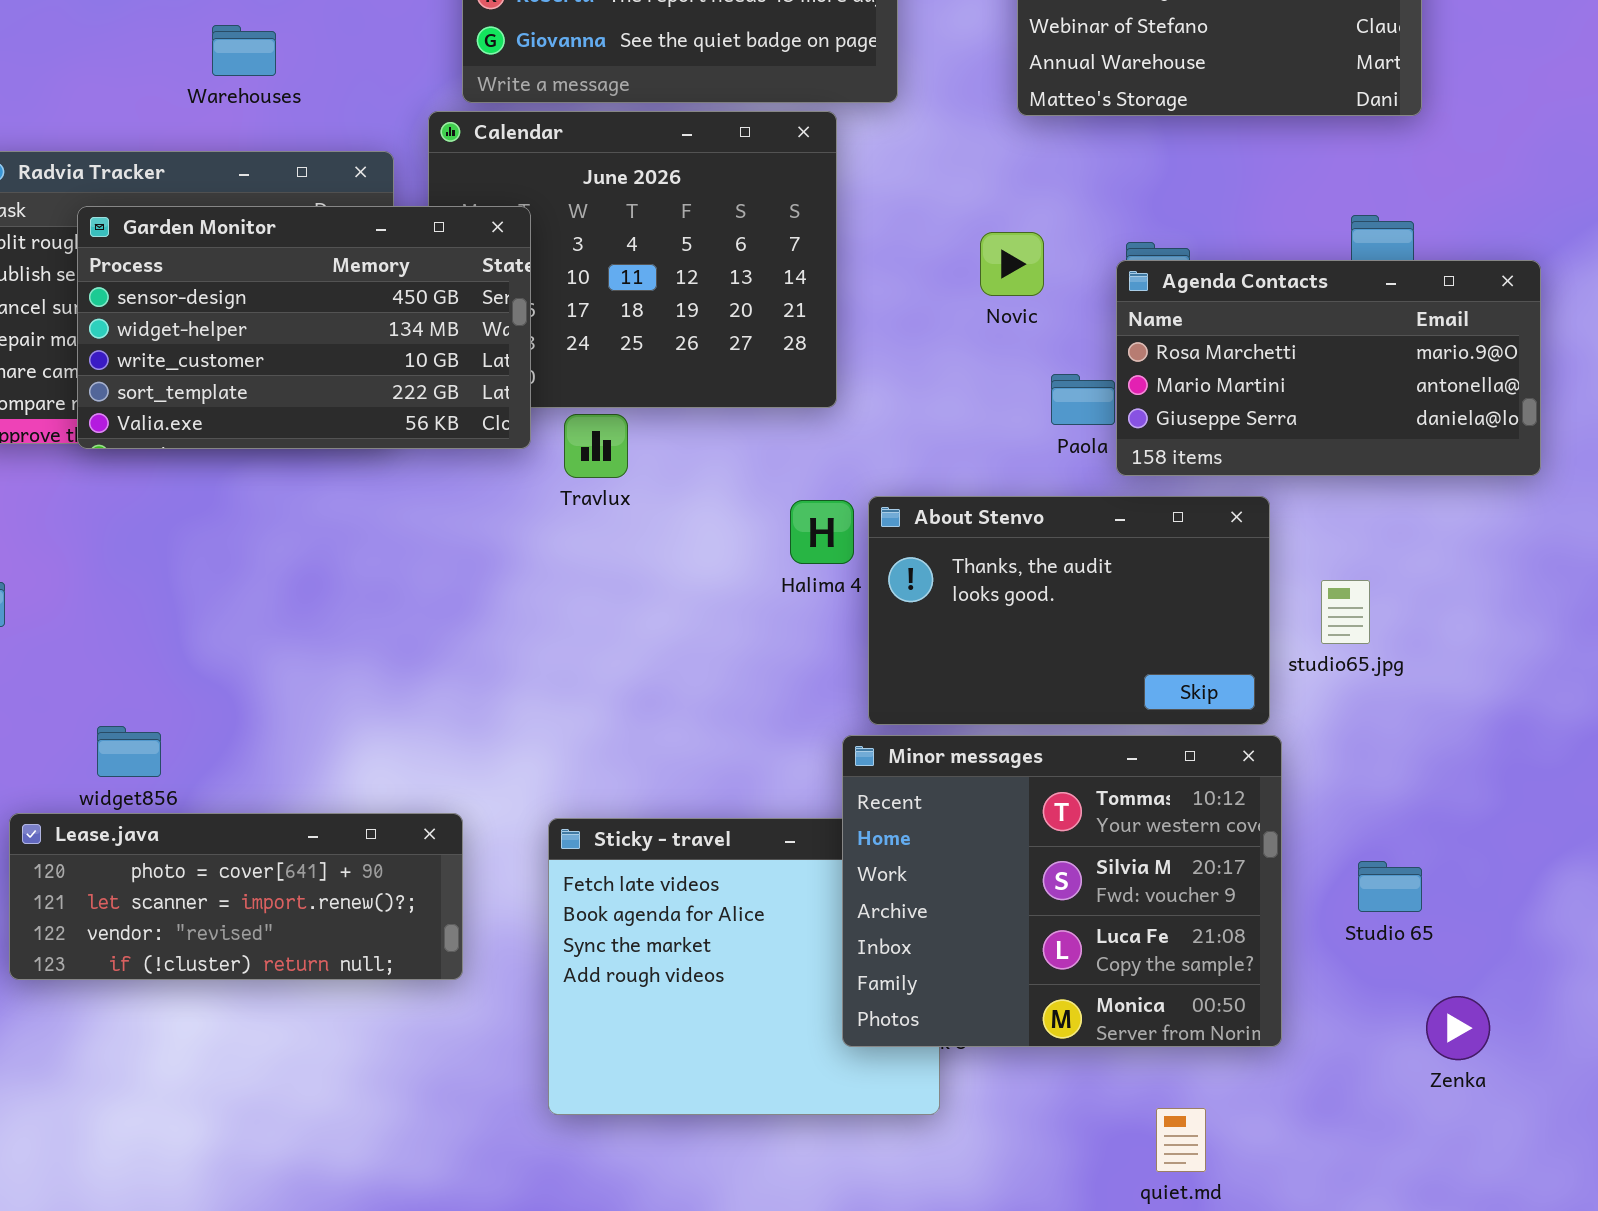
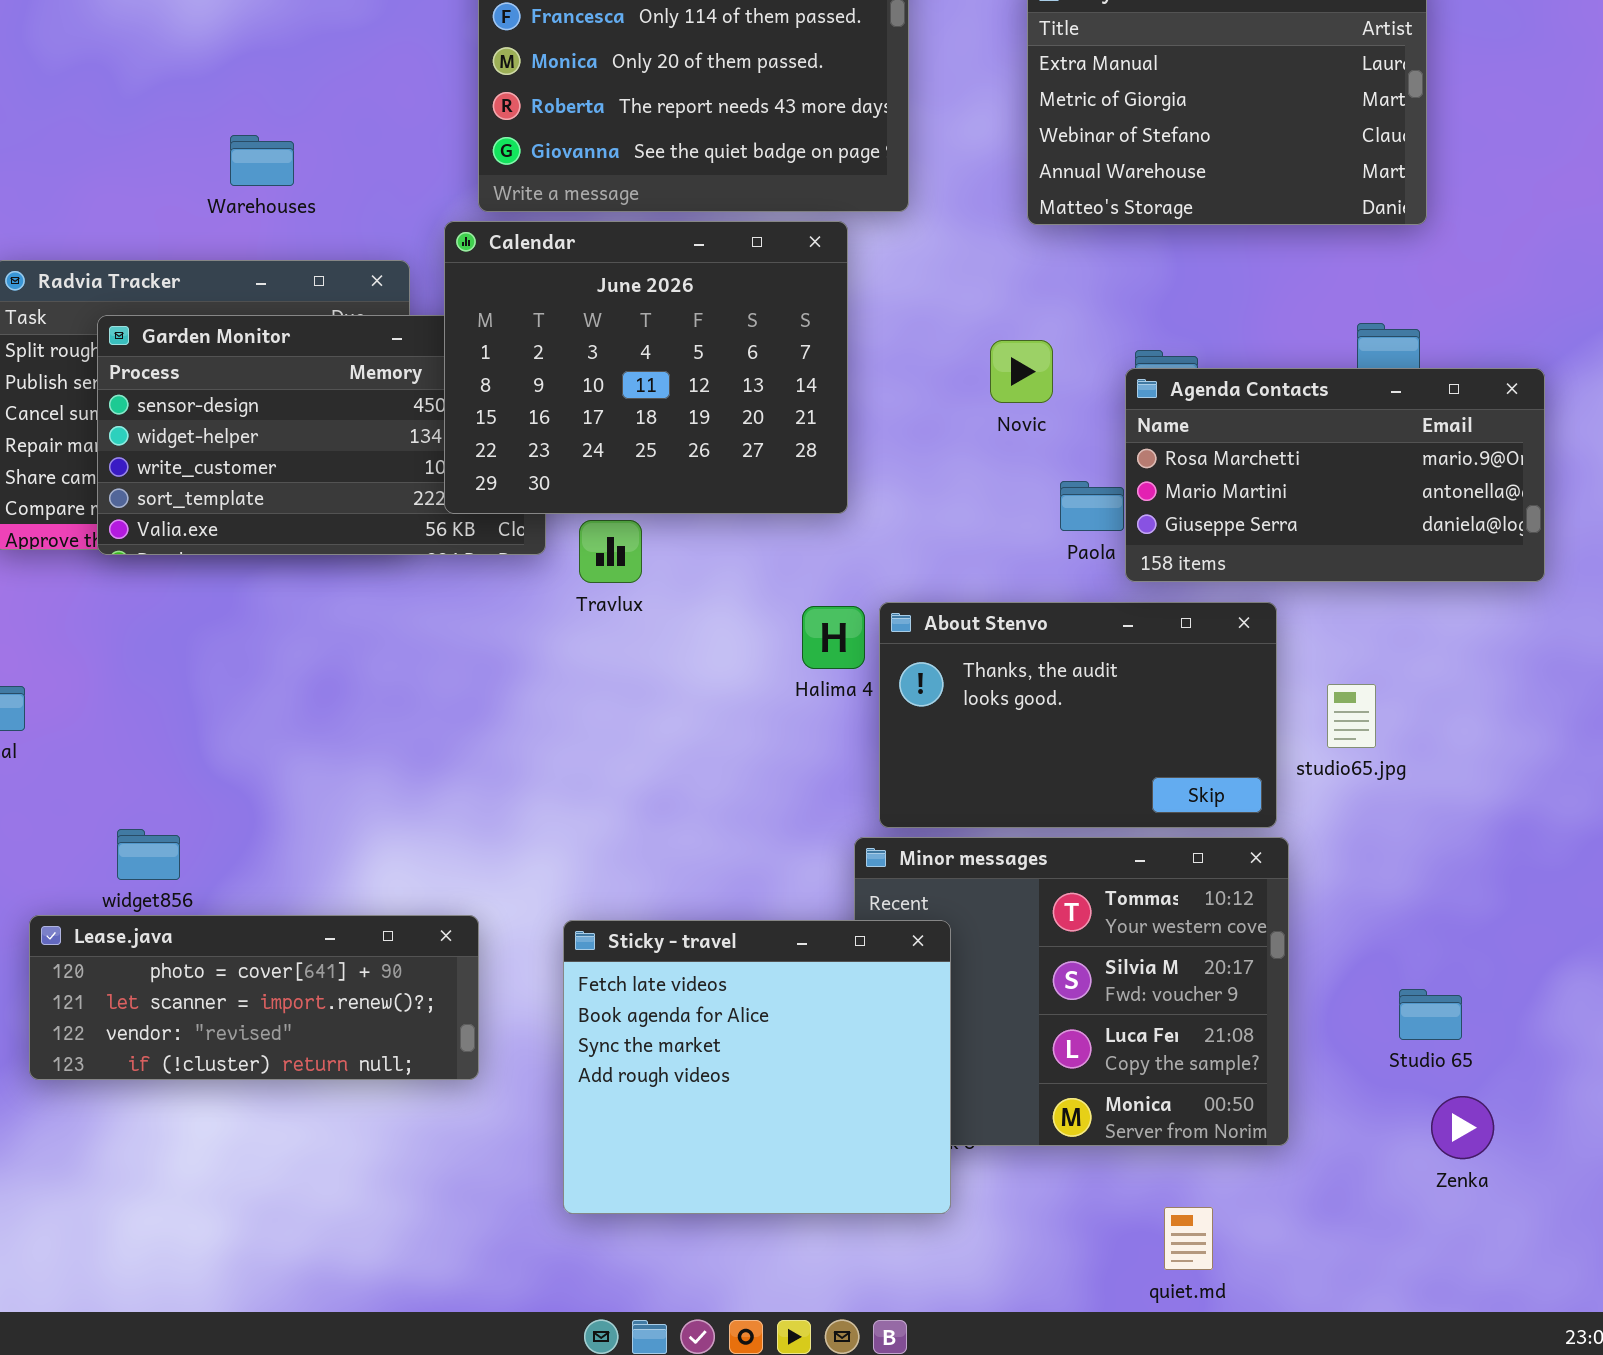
Calendar: [428,111,837,408] -> [444,221,848,514], raised
Sticky - travel: [548,818,940,1115] -> [563,920,951,1214], raised
Studio 65: [1358,861,1422,912] -> [1399,989,1462,1040], moved

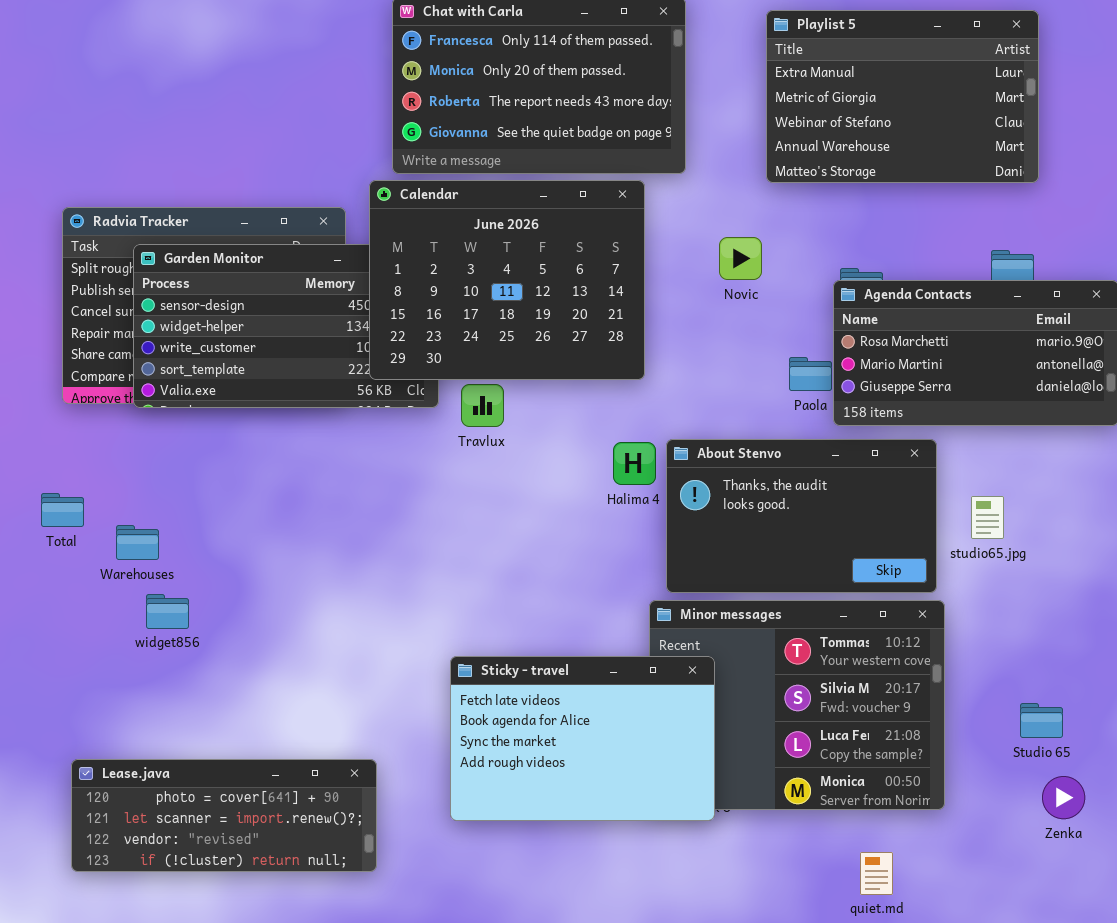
Warehouses: [230,135,294,186] -> [116,525,159,560], moved
Novic: [990,340,1053,403] -> [719,237,762,280], moved
Lease.java: [29,915,479,1080] -> [71,759,377,872], moved
Sticky - travel: [563,920,951,1214] -> [450,656,715,821], resized

